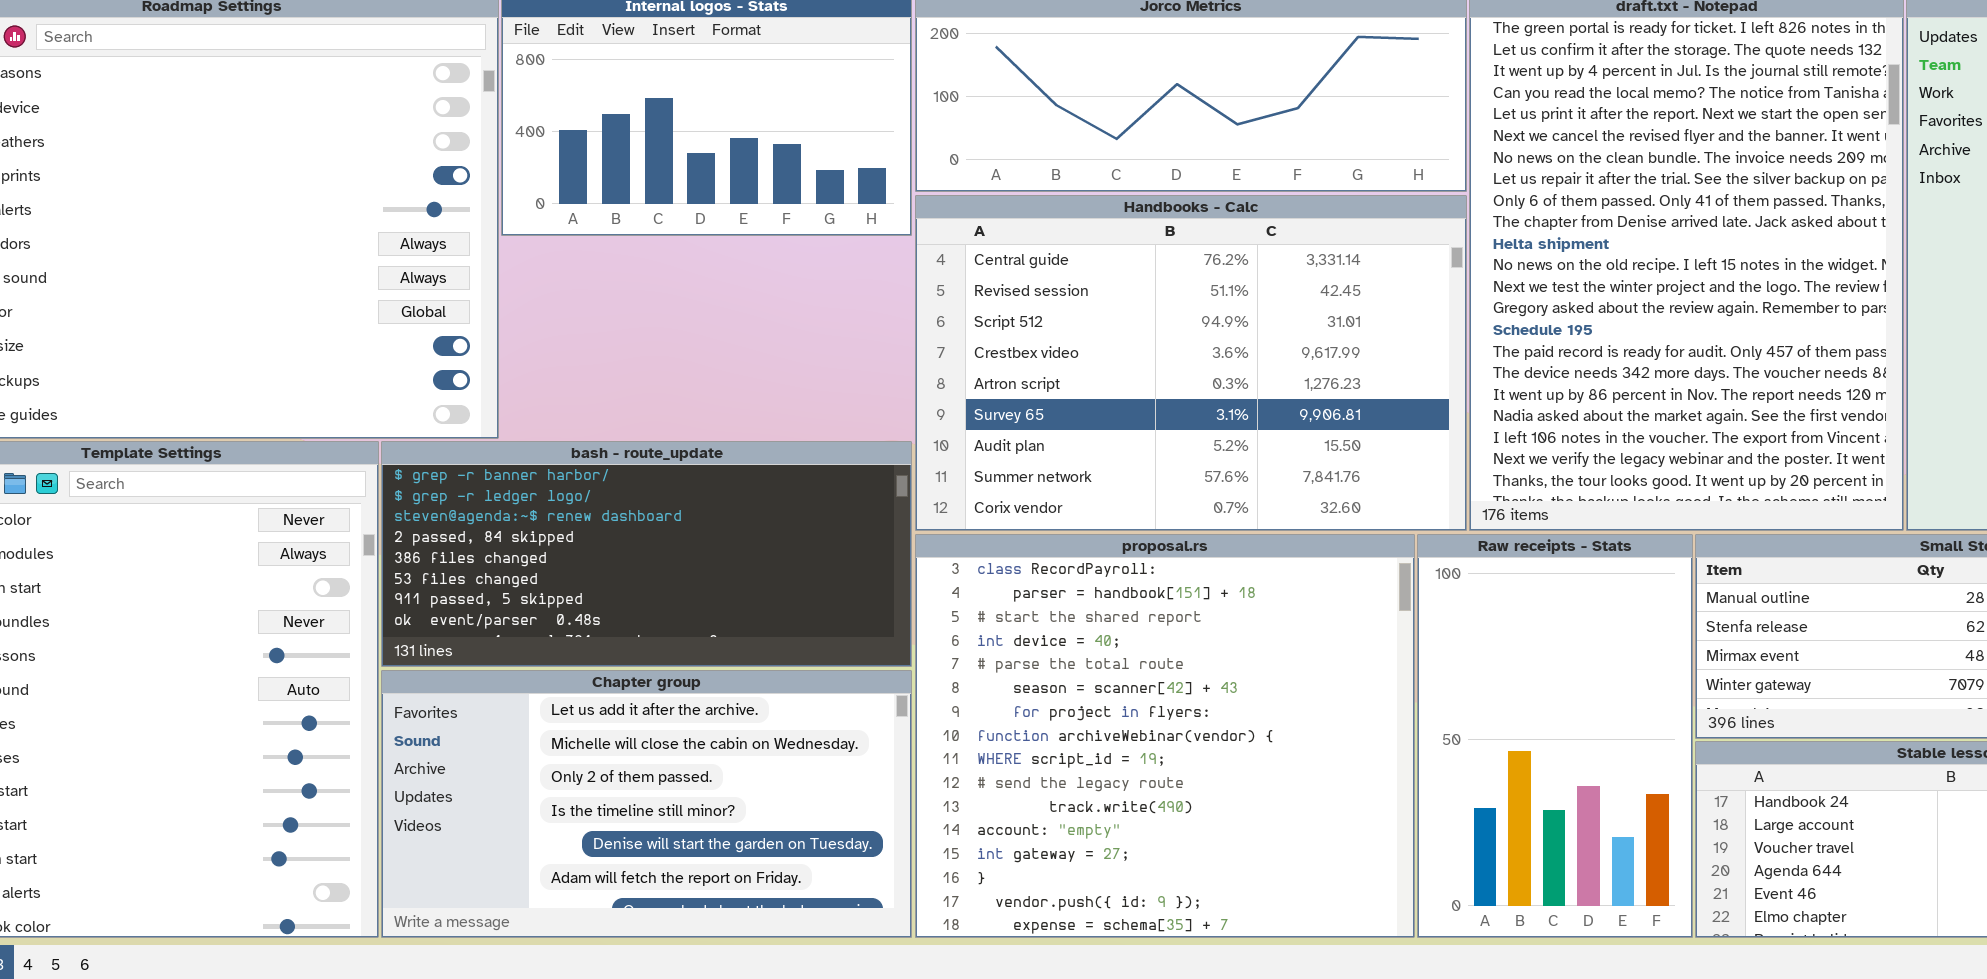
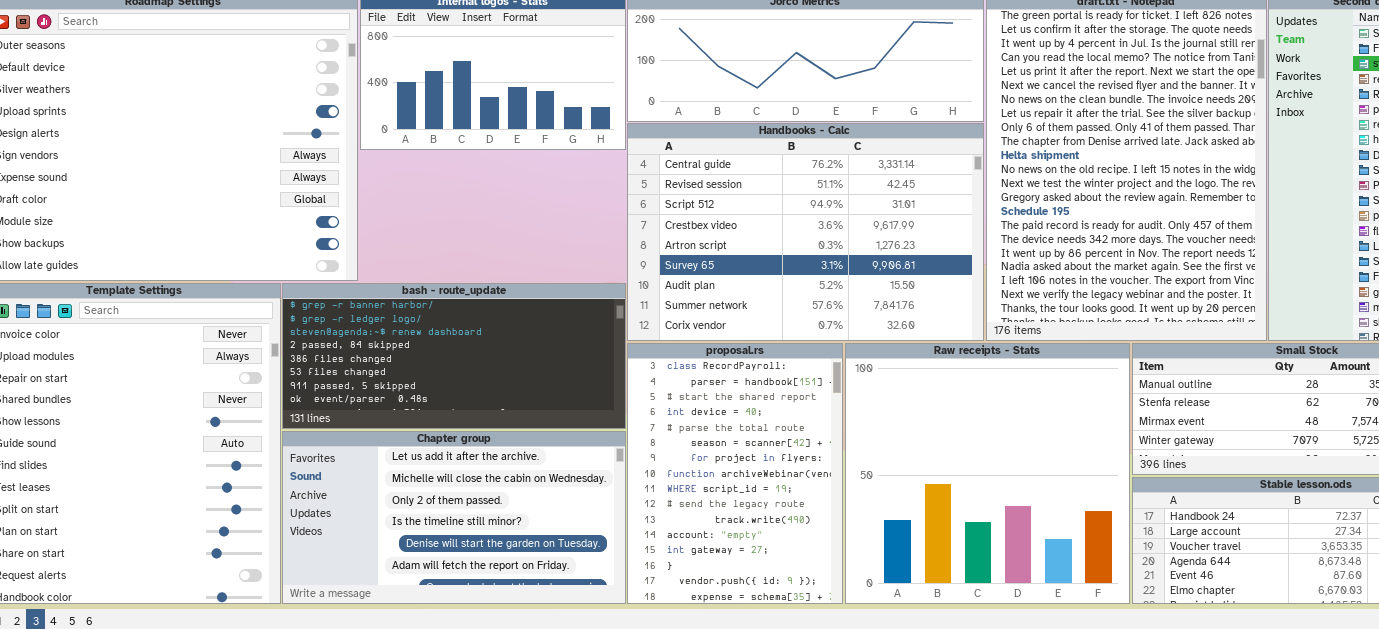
proposal.rs: [915,534,1415,938] -> [627,343,843,604], resized
Raw receipts - Stats: [1417,534,1693,938] -> [845,343,1130,604], resized

